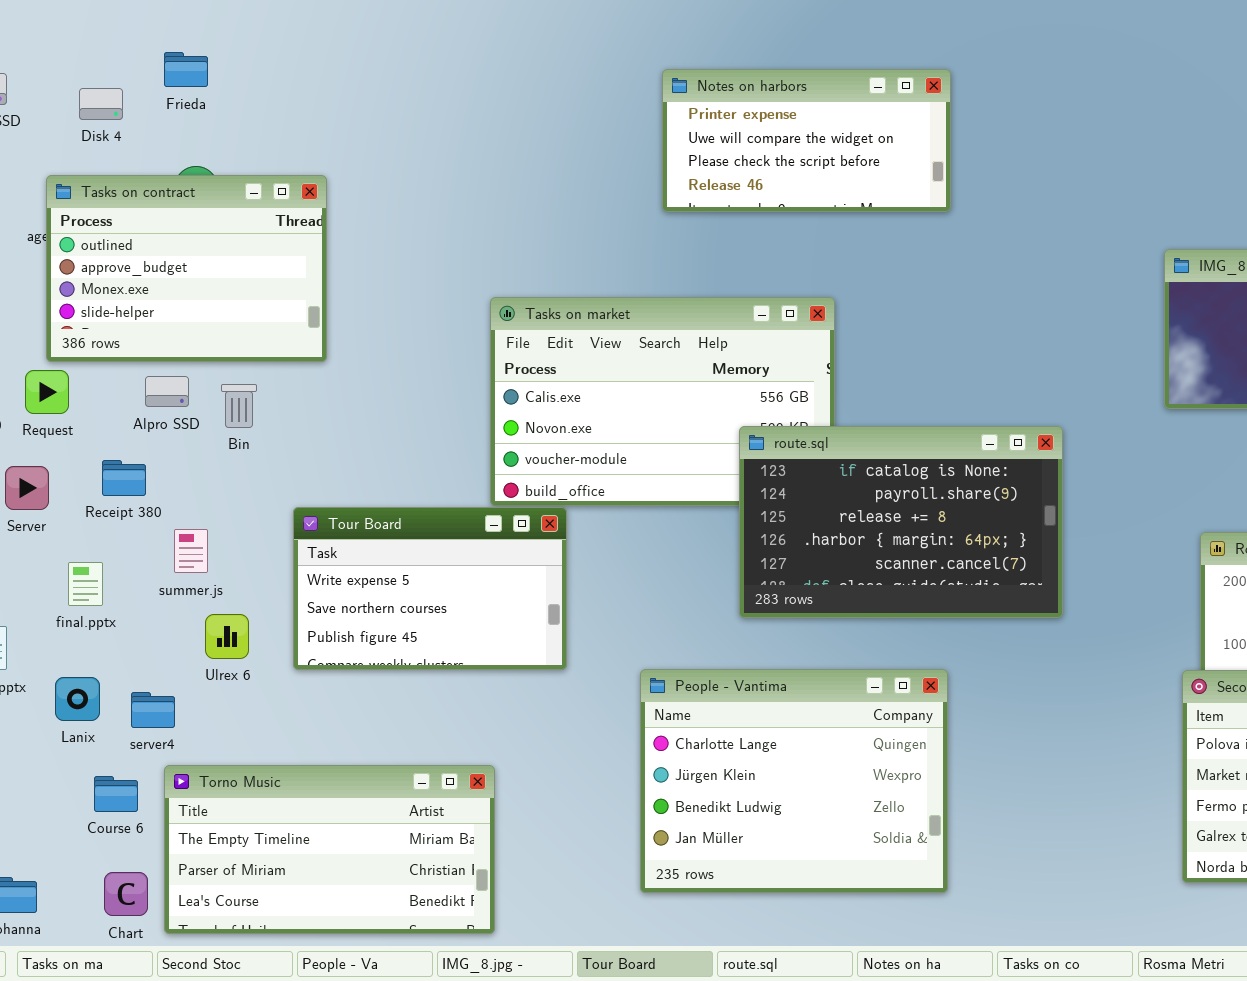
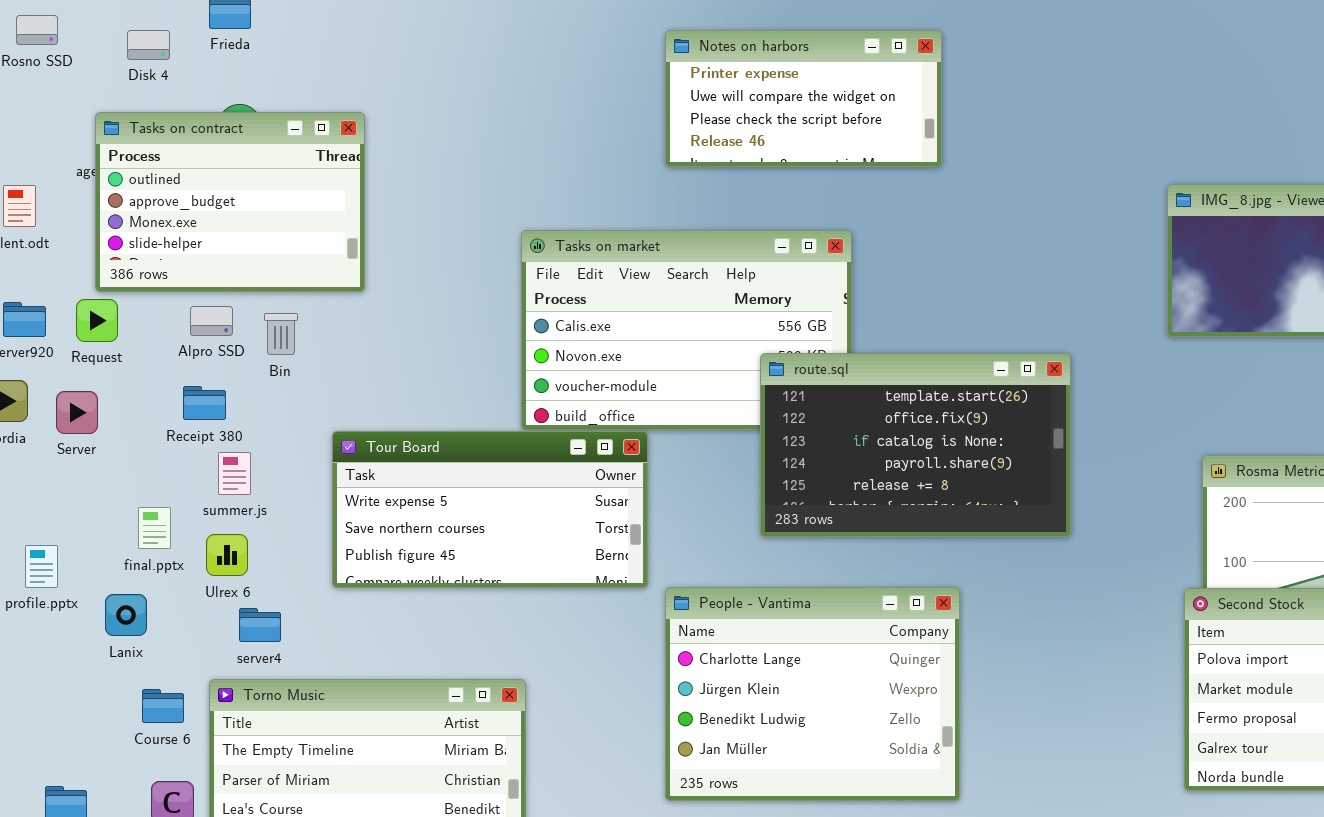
Notes on harbors: [662,69,951,212] -> [665,30,942,167], moved
route.sql: [739,426,1063,618] -> [760,353,1071,537], scrolled up 2 rows
Receipt 380: [102,460,146,496] -> [183,386,226,420], moved
Tour Board: [293,507,567,670] -> [332,431,648,588], resized
final.pptx: [68,562,103,606] -> [138,507,171,549], moved
Ulrex 6: [205,614,249,659] -> [206,534,248,576], moved
server4: [131,692,175,728] -> [239,608,281,642], moved

